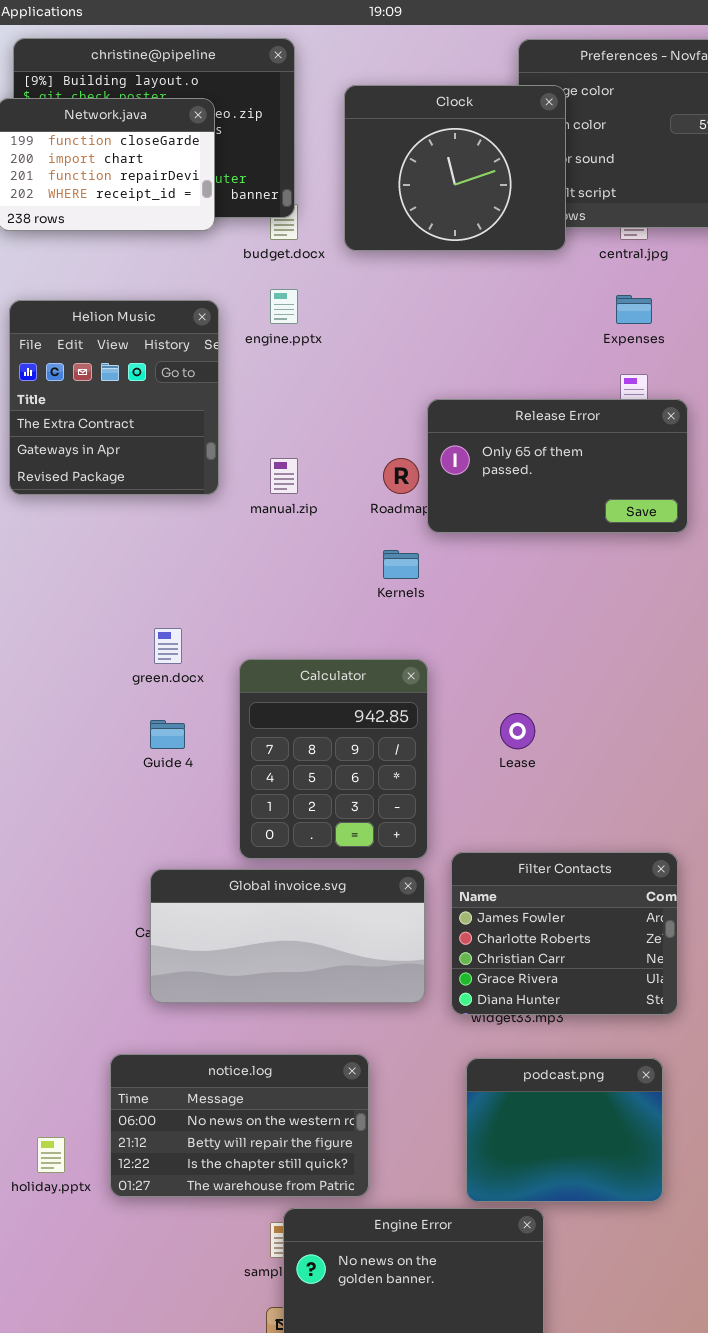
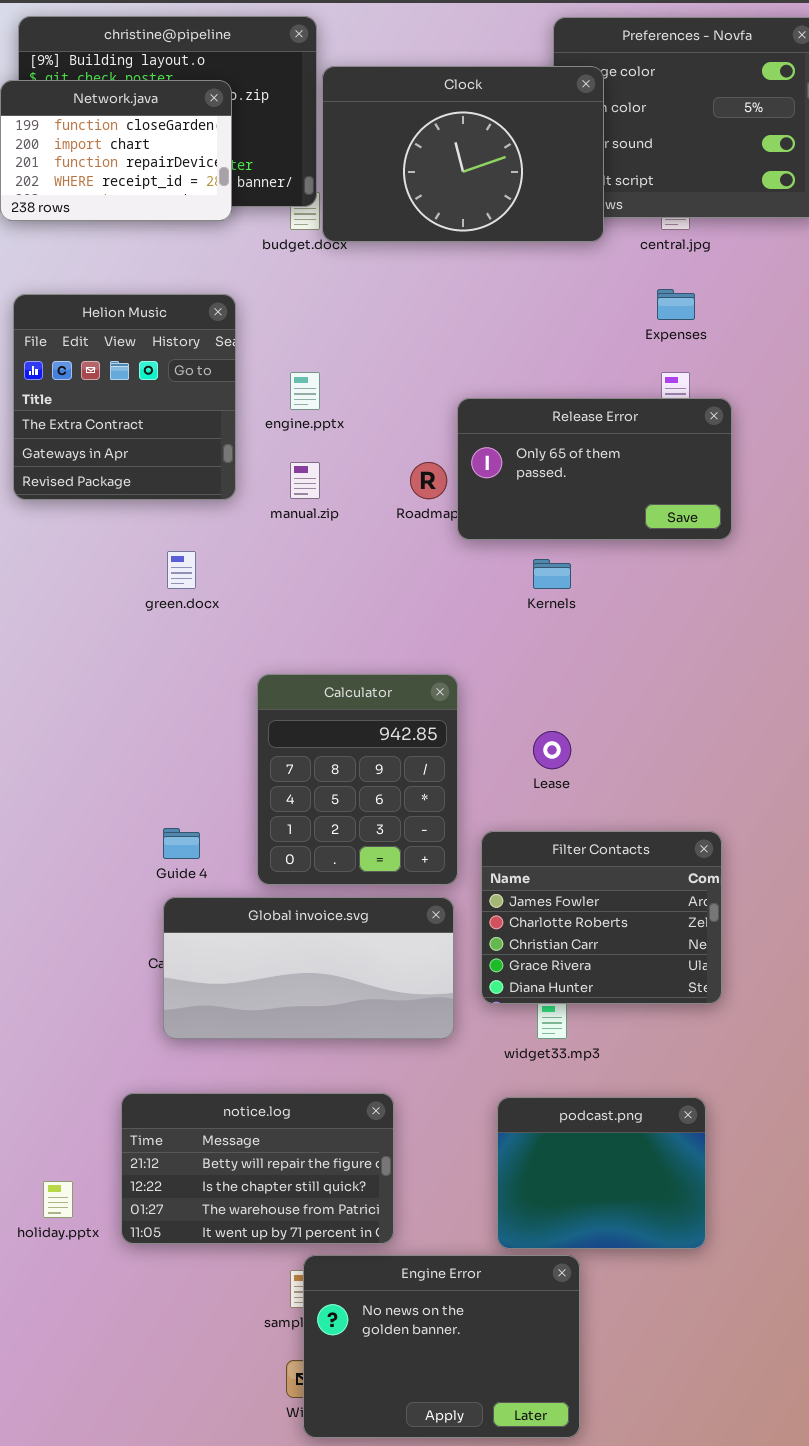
Clock: [344,85,566,251] -> [322,66,604,242], resized
engine.pptx: [270,289,298,324] -> [290,372,320,410], moved
Kernels: [383,550,419,579] -> [533,559,571,589], moved
green.docx: [154,628,182,664] -> [167,551,196,589], moved
Guide 4: [150,720,185,749] -> [163,828,200,859], moved
Filter Contacts: [451,852,678,1015] -> [481,831,722,1004], moved
notice.log: [110,1054,369,1197] -> [121,1093,394,1244], scrolled down 1 row

